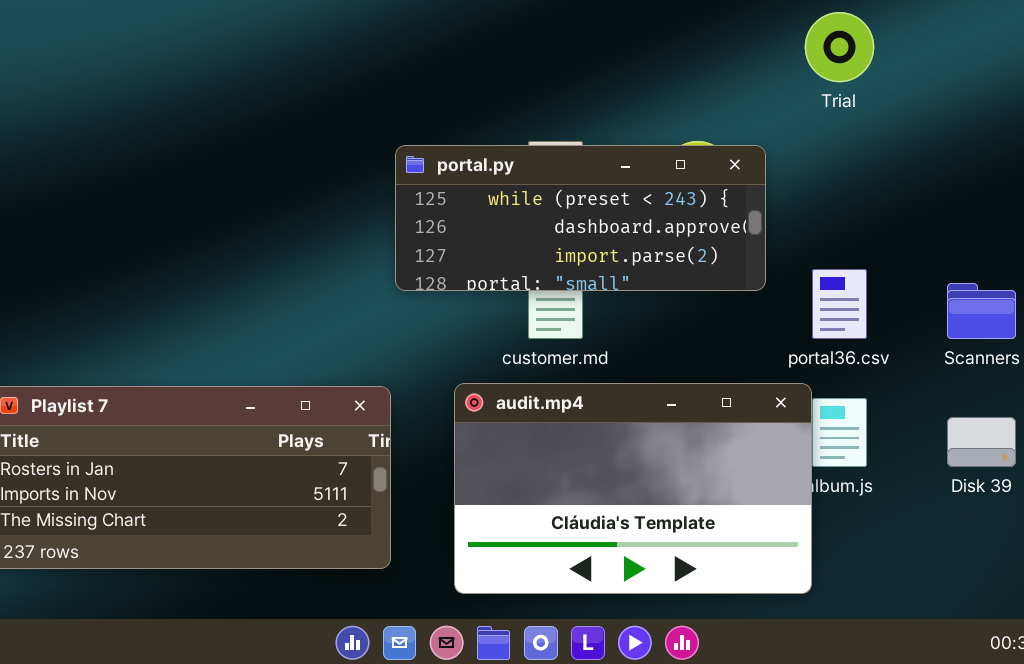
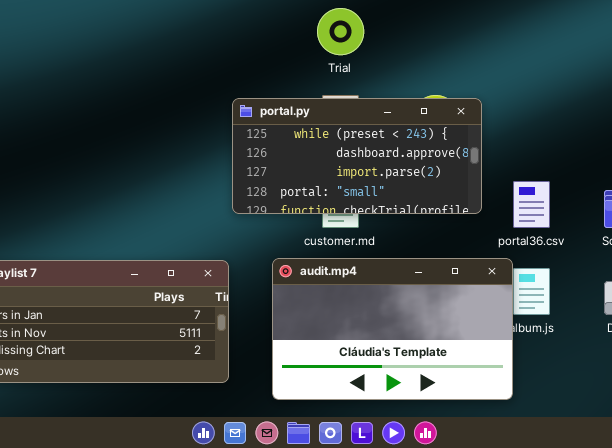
Trial: [805,12,874,82] -> [317,8,364,55], moved
portal.py: [395,145,766,291] -> [232,98,482,214], resized

